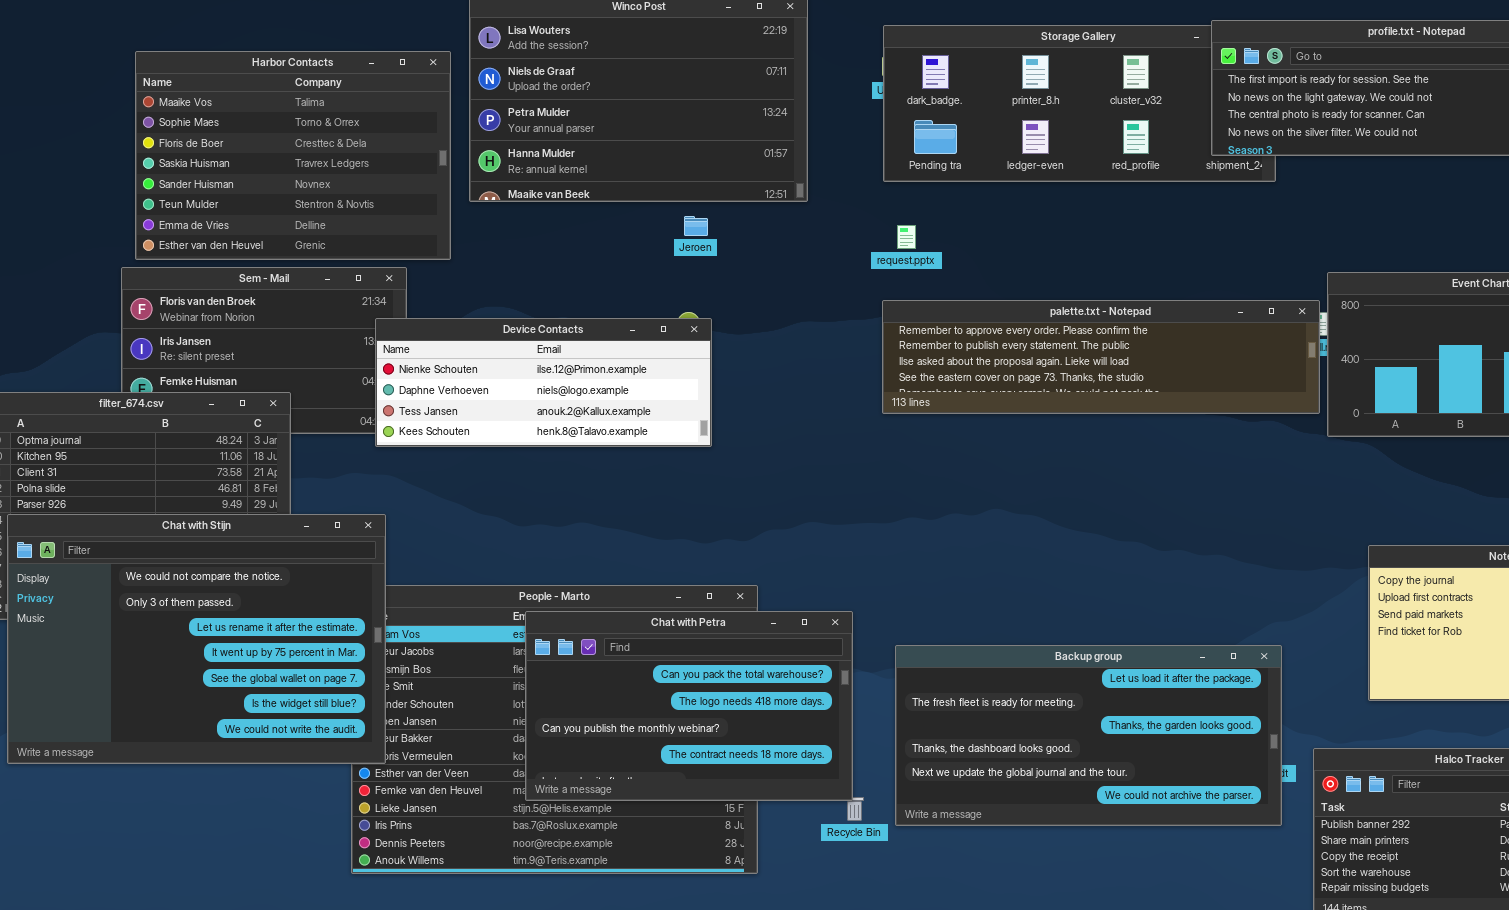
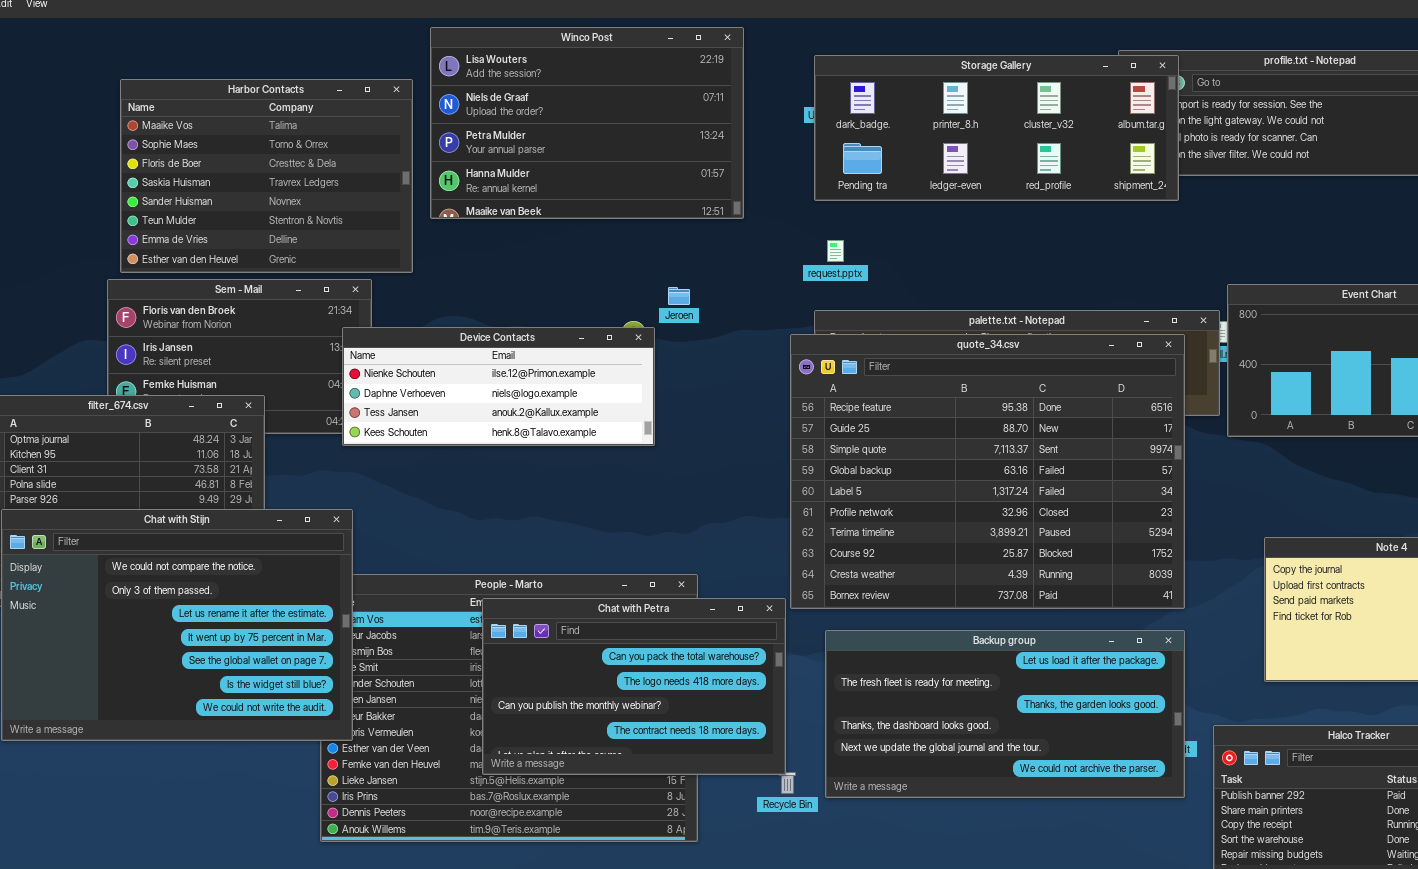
Storage Gallery: [883,25,1276,182] -> [814,55,1179,201], raised
Jeroen: [684,216,708,236] -> [668,287,690,305], moved
quote_34.csv: none -> [790,334,1185,609], opened

